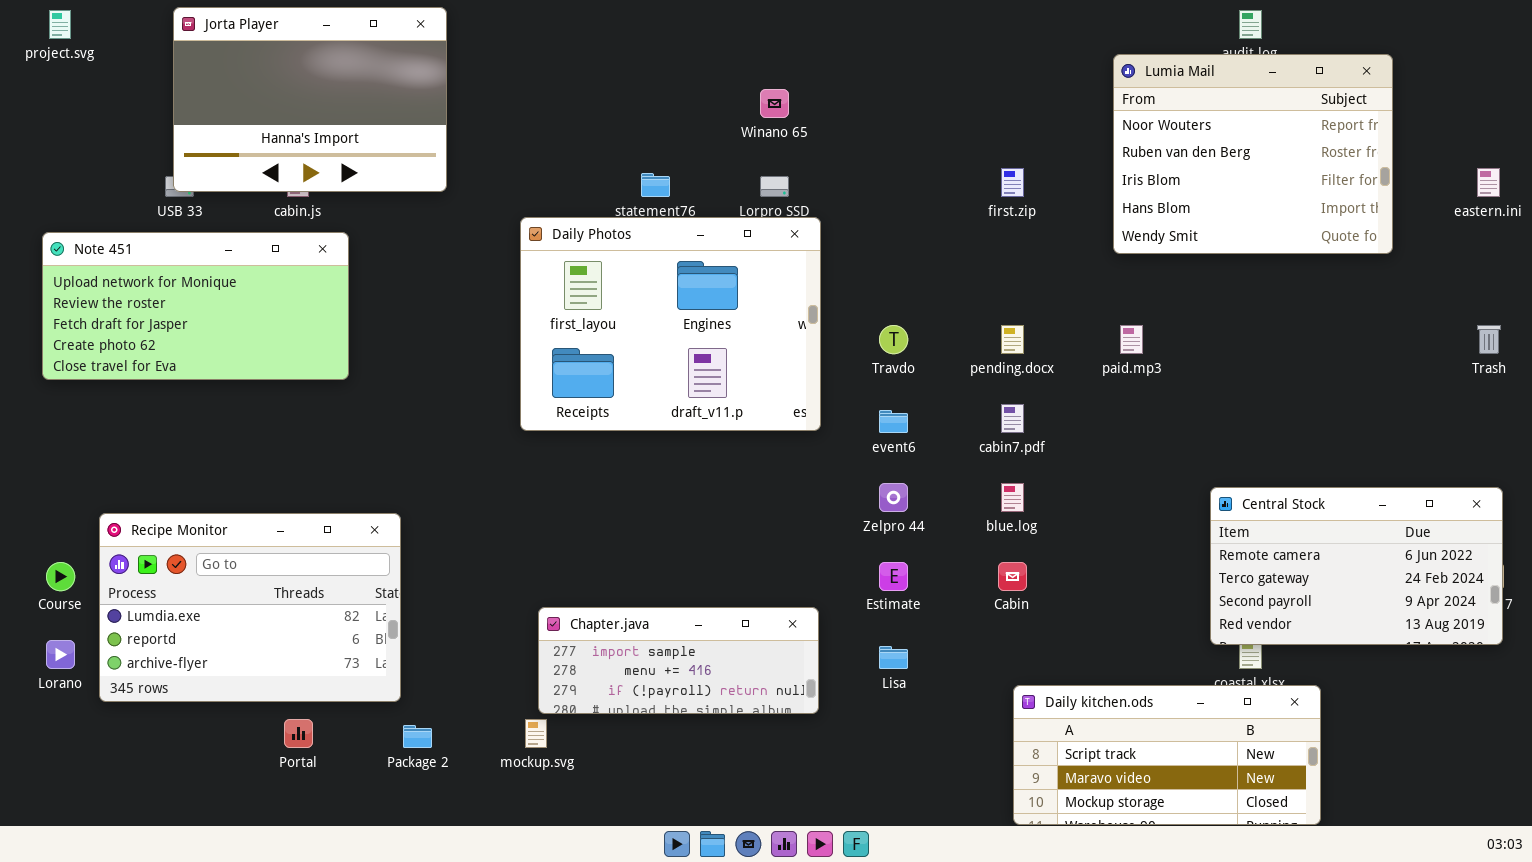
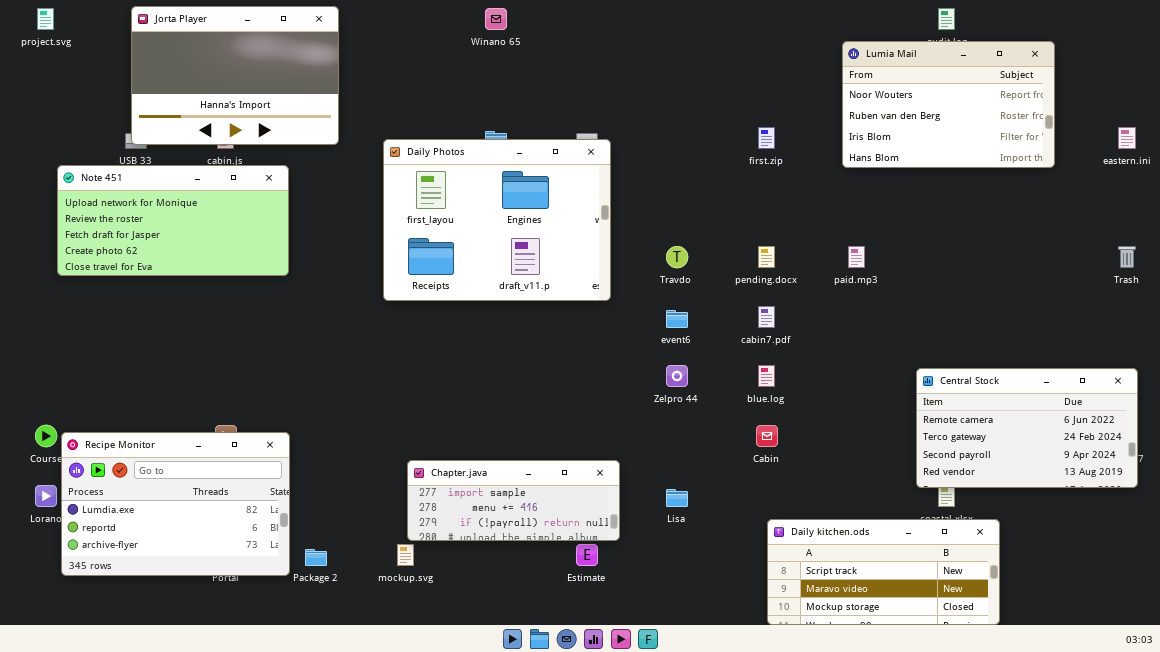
Lumia Mail: [1113,54,1393,254] -> [842,41,1055,168], resized
Winano 65: [760,89,789,118] -> [485,8,507,30], moved
Daily Photos: [520,217,821,431] -> [383,139,611,301], moved
Note 451: [42,232,349,380] -> [57,165,289,276], moved
Recipe Monitor: [99,513,401,702] -> [61,432,290,576], moved
Estimate: [879,562,908,591] -> [576,544,598,566], moved

